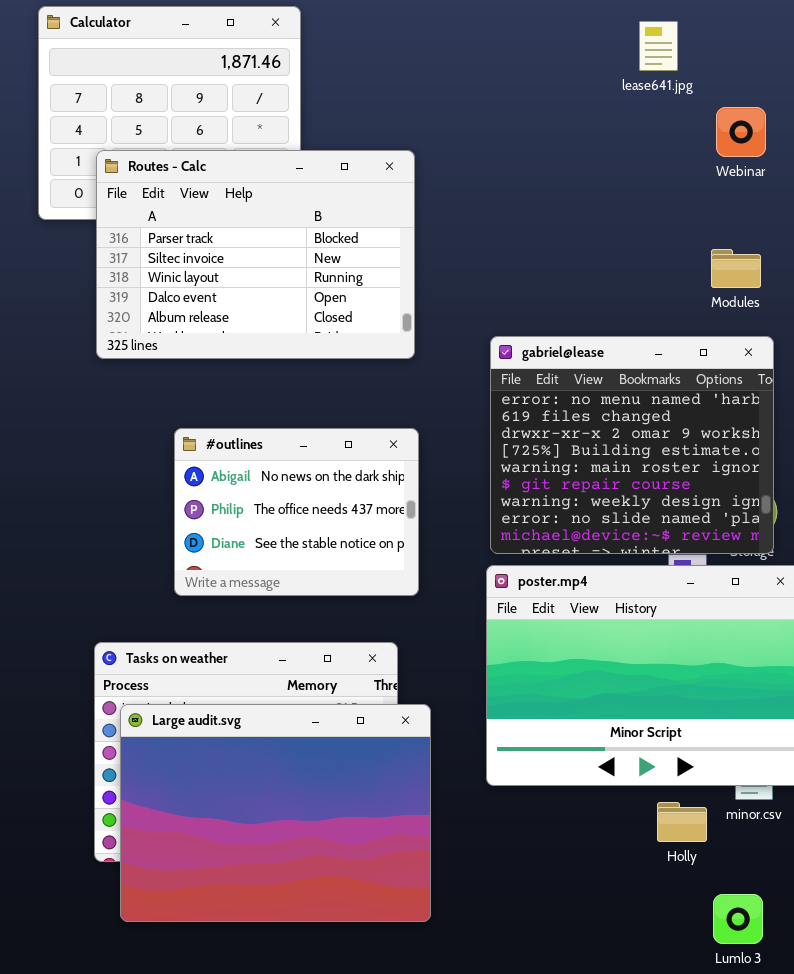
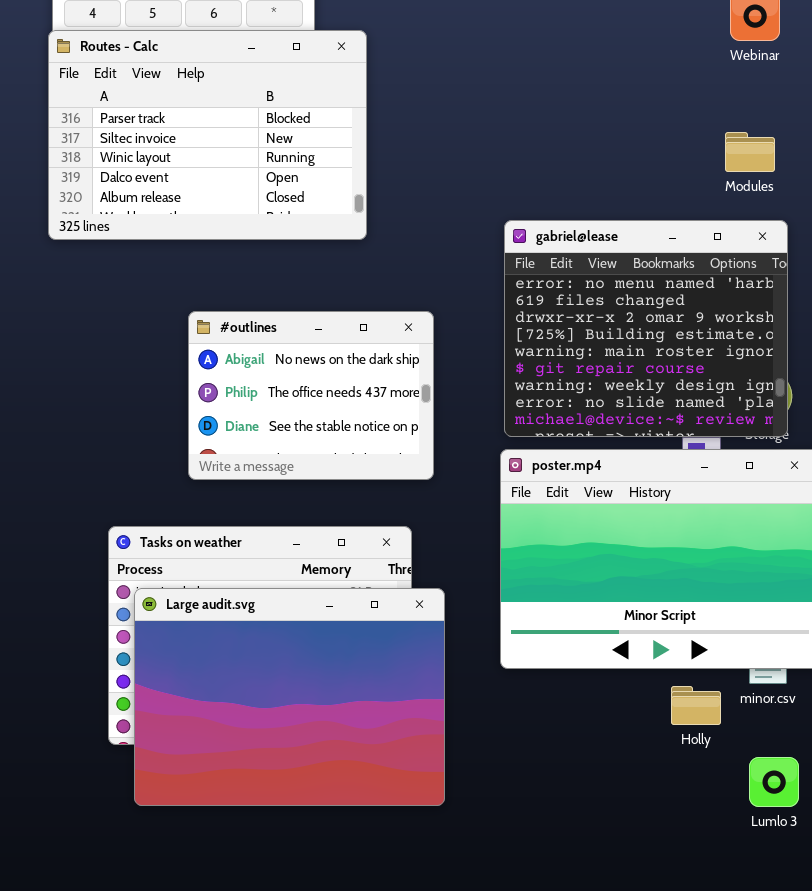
Routes - Calc: [96,150,415,359] -> [48,30,367,240], moved
Lumlo 3: [713,894,763,944] -> [749,757,799,807], moved

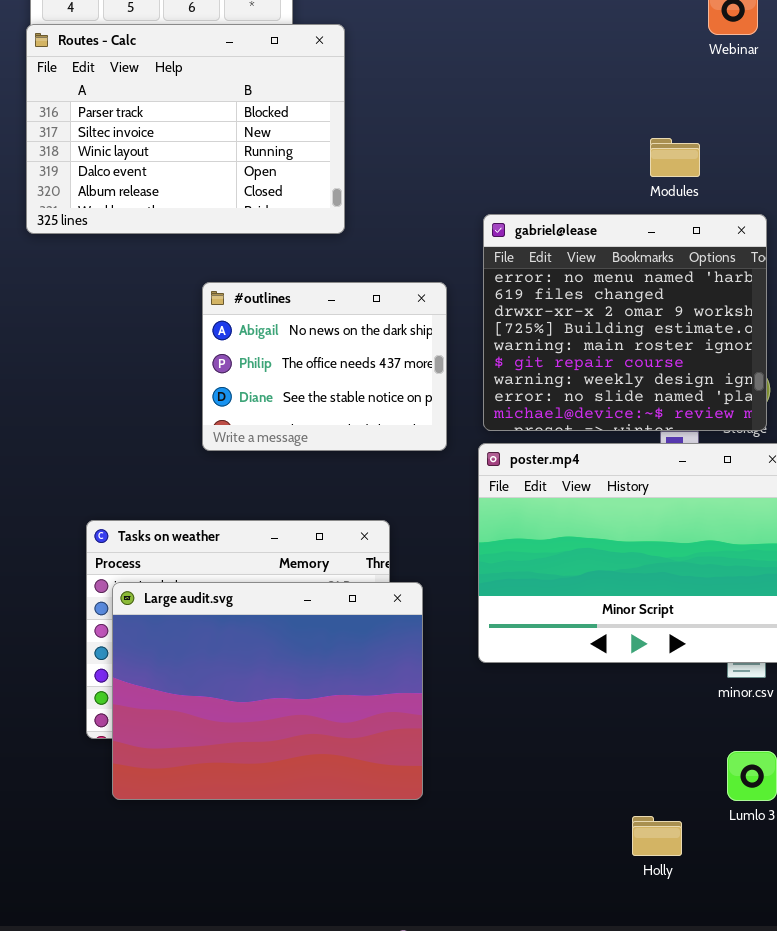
Modules: [725,132,775,172] -> [650,138,700,177], moved
#outlines: [188,311,434,480] -> [202,282,447,451], moved
Holly: [671,686,721,725] -> [632,816,682,856], moved

